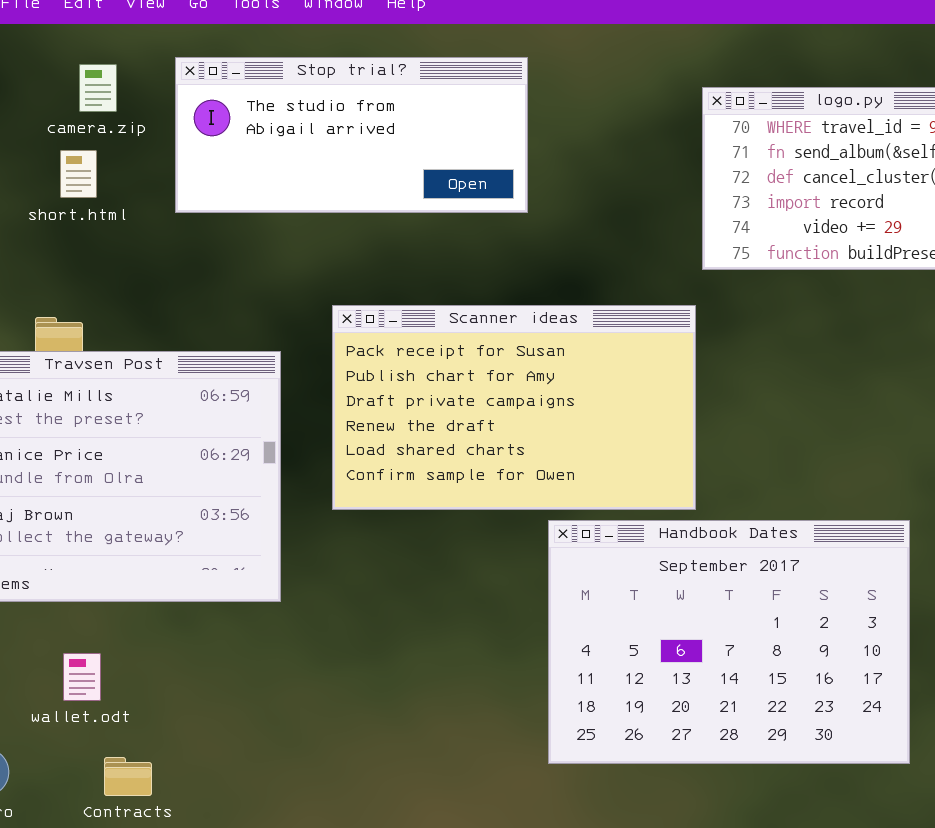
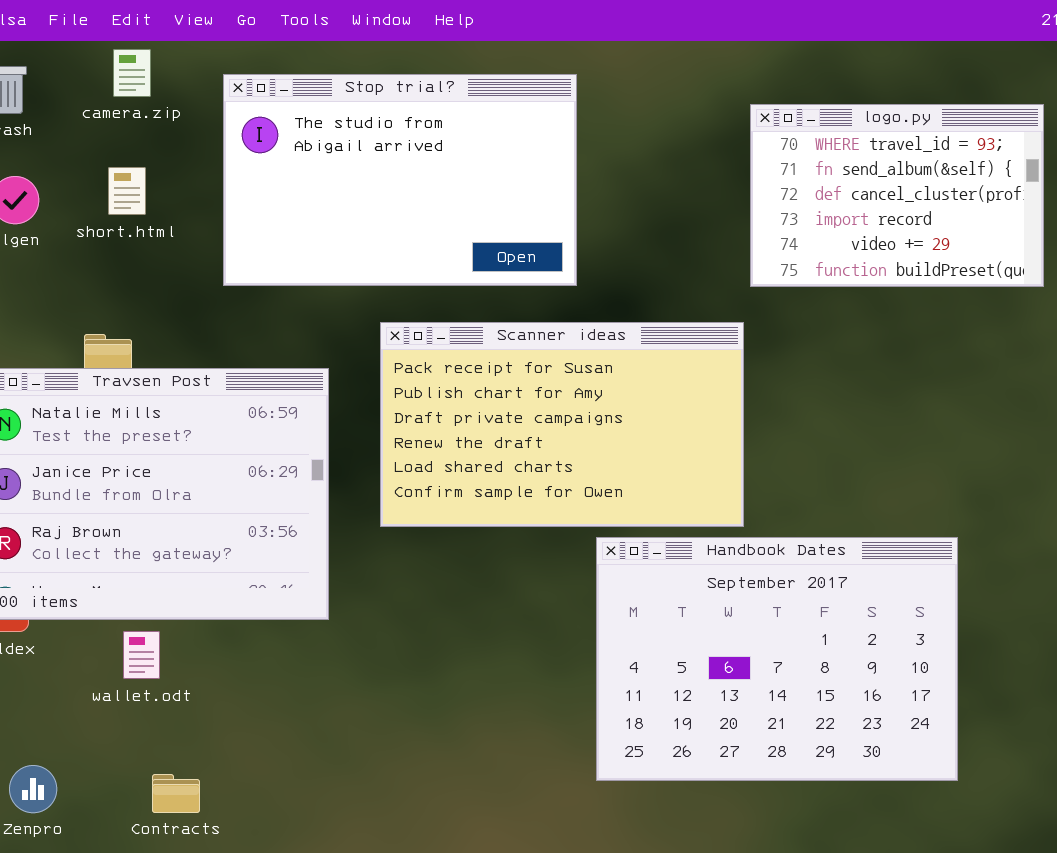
Stop trial?: [175,57,528,213] -> [223,74,577,286], resized
camera.zip: [79,64,117,112] -> [113,49,151,97], moved
wallet.odt: [63,653,101,701] -> [123,631,160,679], moved

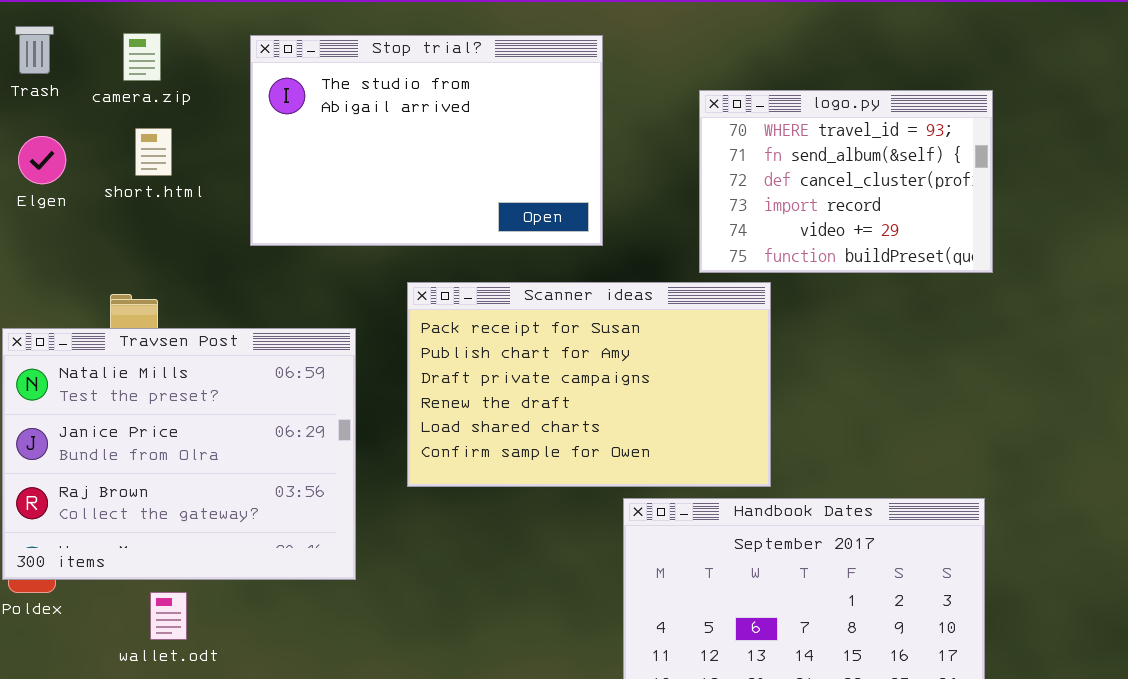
camera.zip: [113,49,151,97] -> [123,33,161,81], moved
logo.py: [750,104,1044,287] -> [699,90,993,273], moved

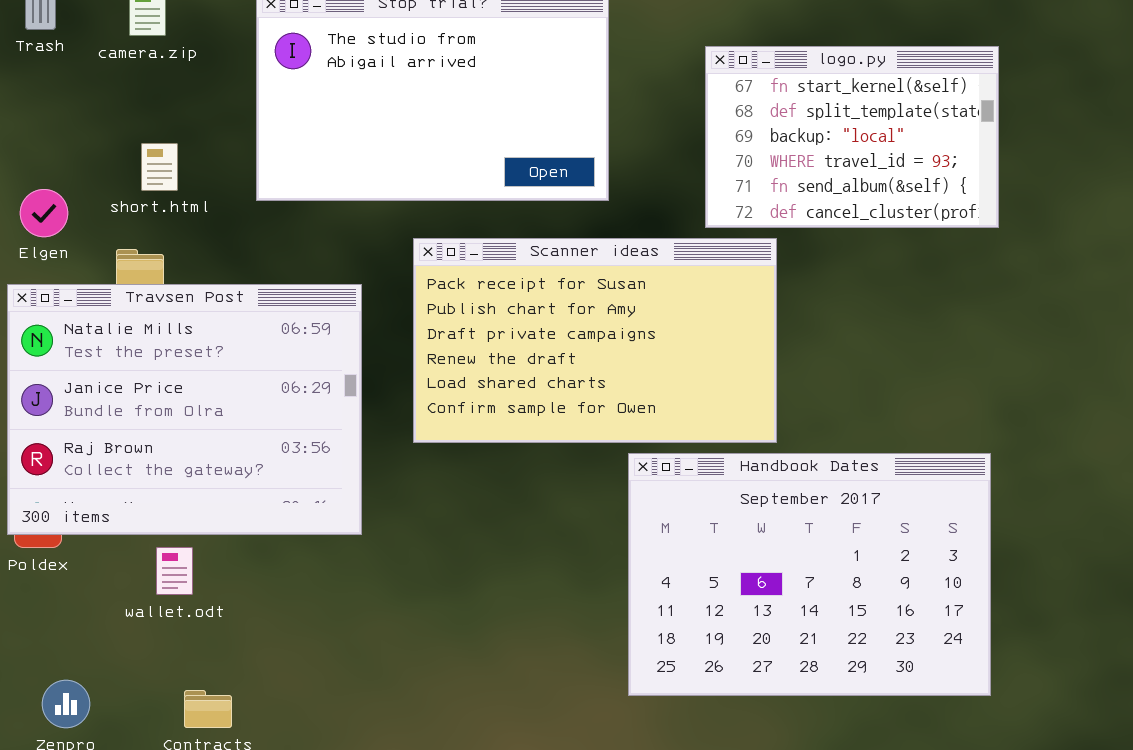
logo.py: [699,90,993,273] -> [705,46,999,228], scrolled up 3 rows
short.html: [135,128,172,176] -> [141,143,178,191], moved
Elgen: [18,136,66,184] -> [20,189,68,237], moved

